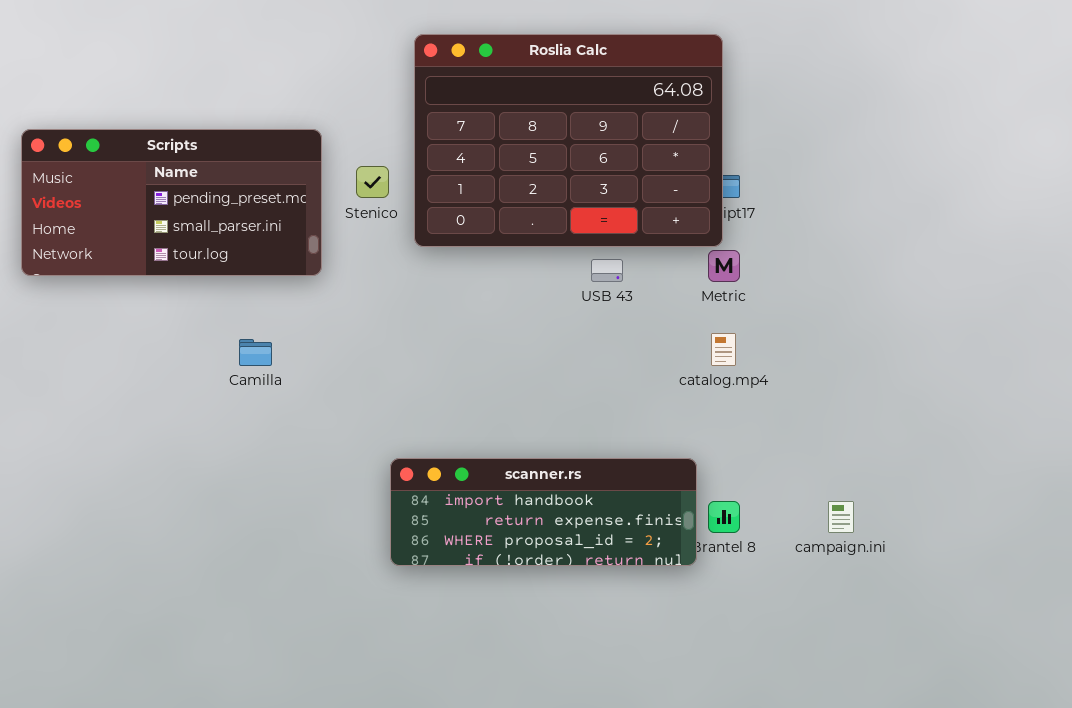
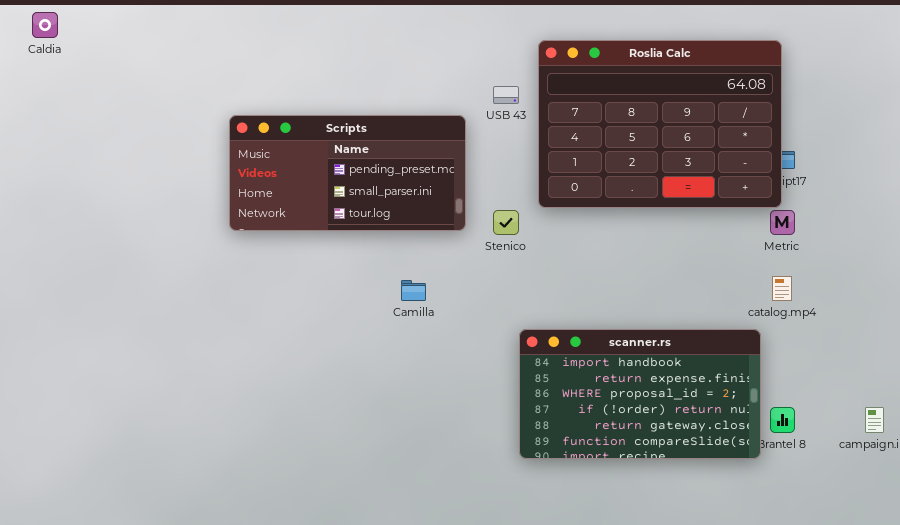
Stenico: [356,166,389,198] -> [493,210,519,235], moved
USB 43: [591,259,623,282] -> [493,86,519,104], moved
scanner.rs: [390,458,697,566] -> [519,329,761,459], resized

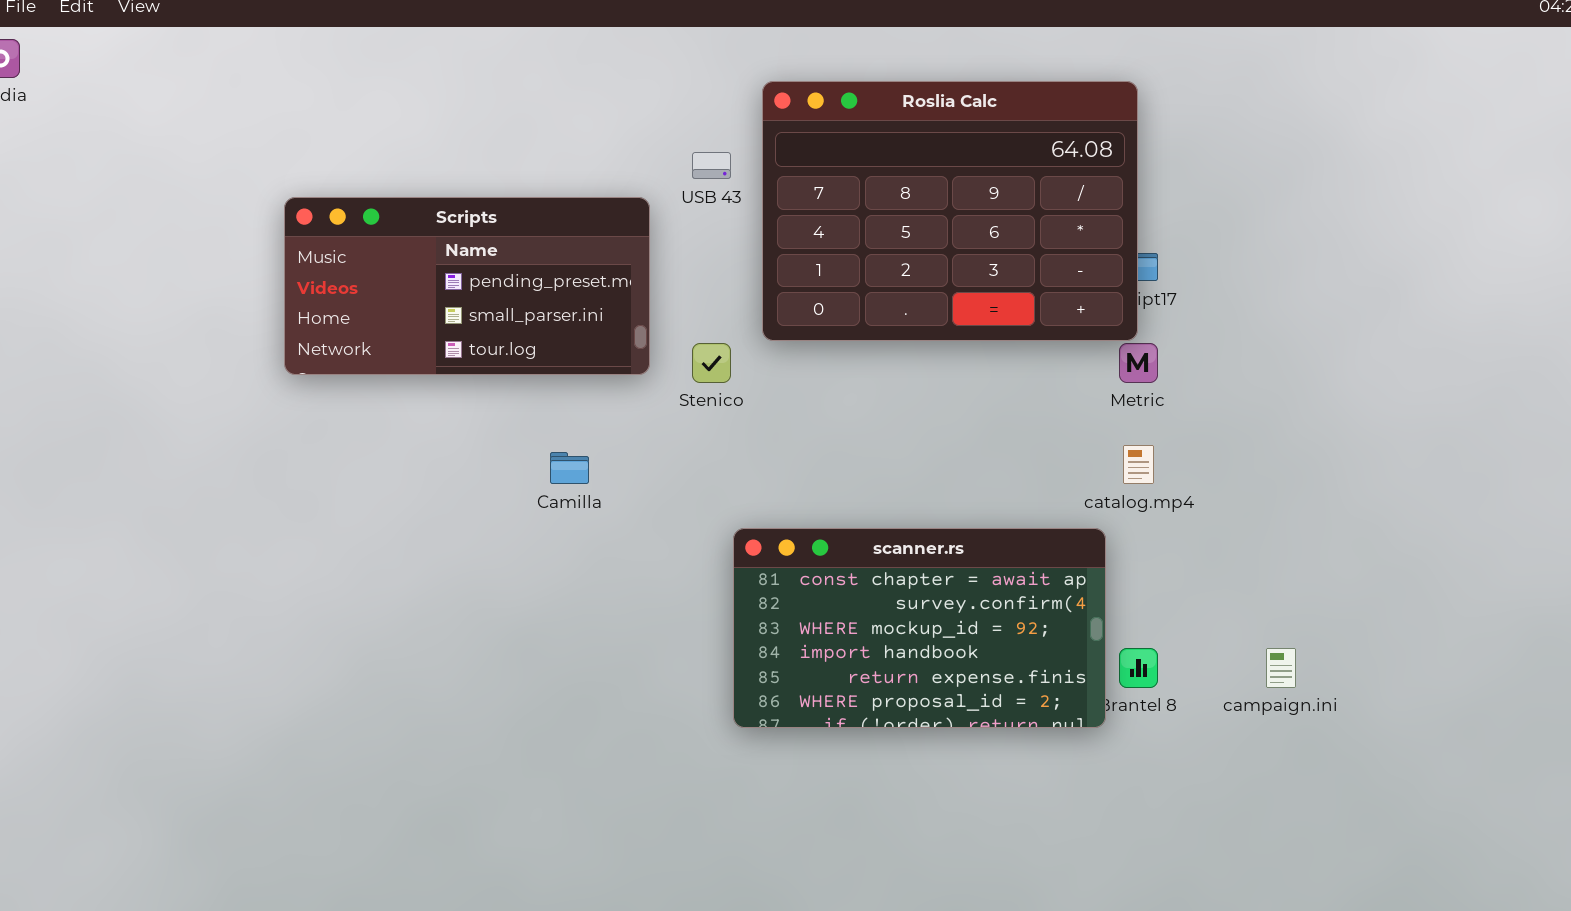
scanner.rs: [519,329,761,459] -> [733,528,1106,728], scrolled up 3 rows

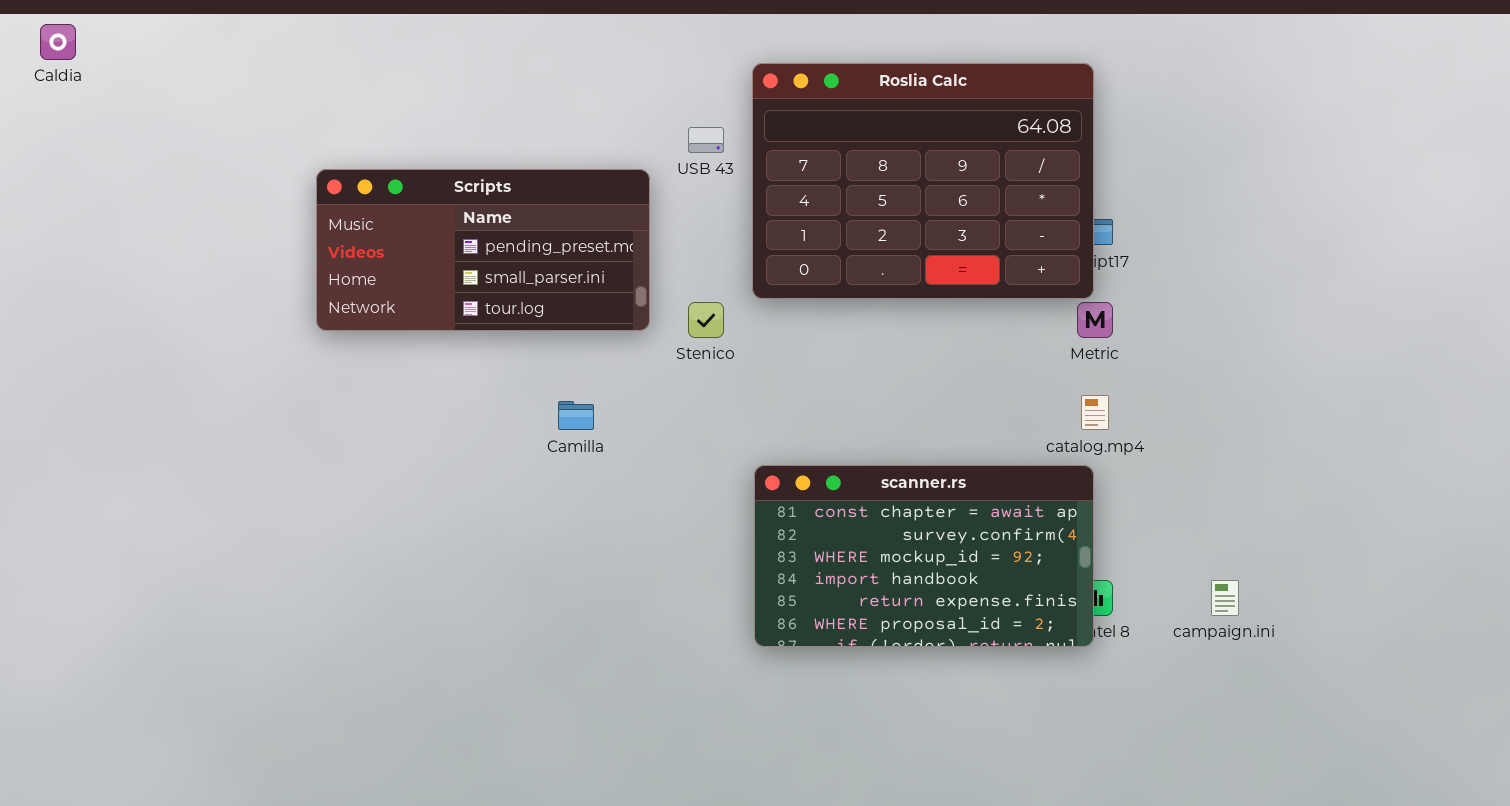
scanner.rs: [733,528,1106,728] -> [754,465,1094,647], moved

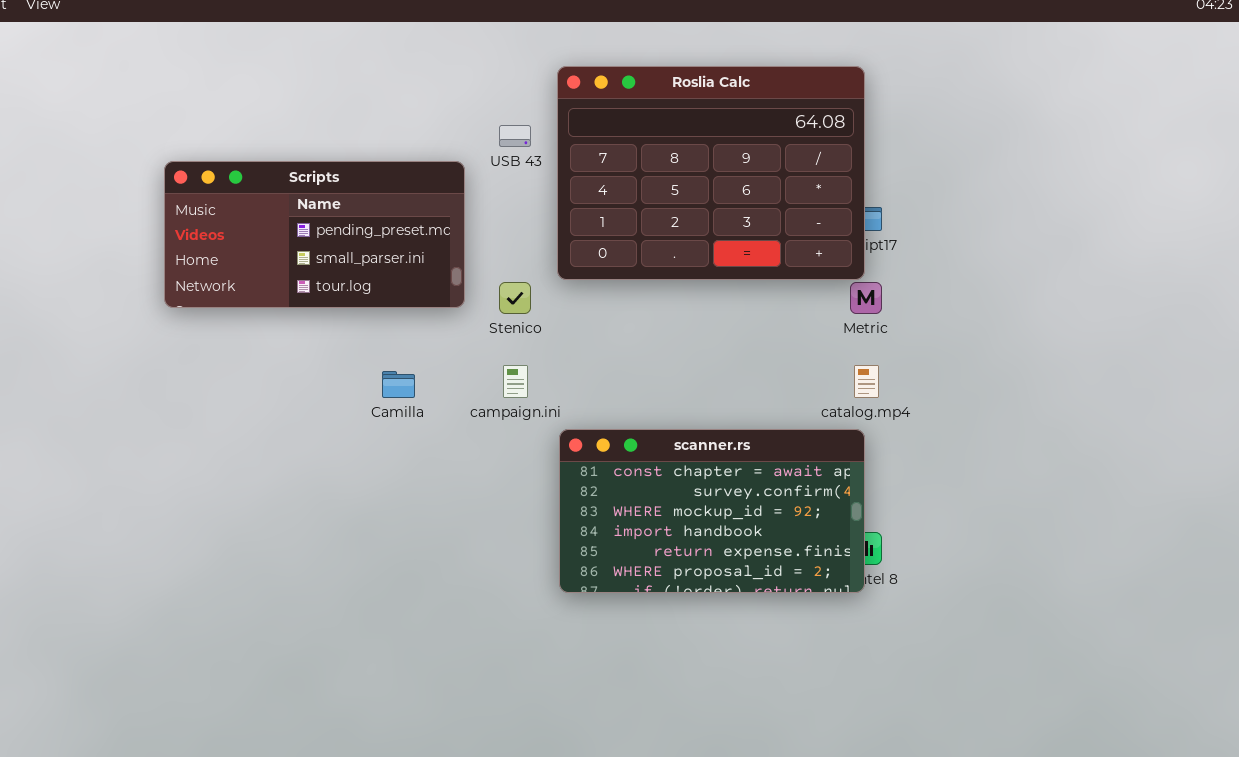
campaign.ini: [1211,580,1239,616] -> [503,365,528,398], moved

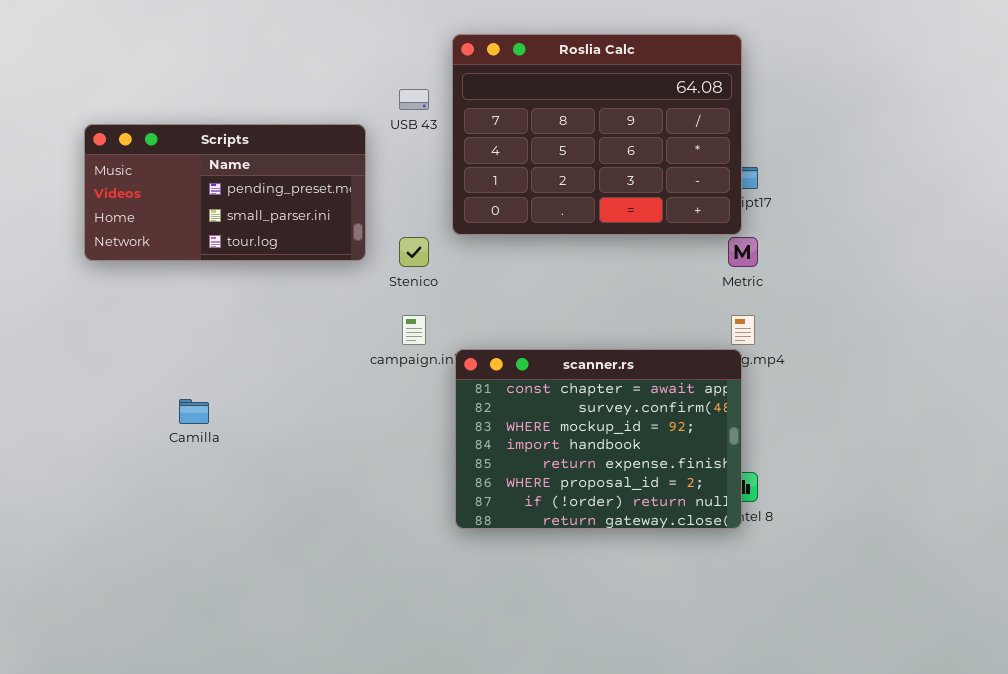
Camilla: [382,371,415,398] -> [179,399,209,424], moved
scanner.rs: [559,429,865,593] -> [455,349,742,529], resized

